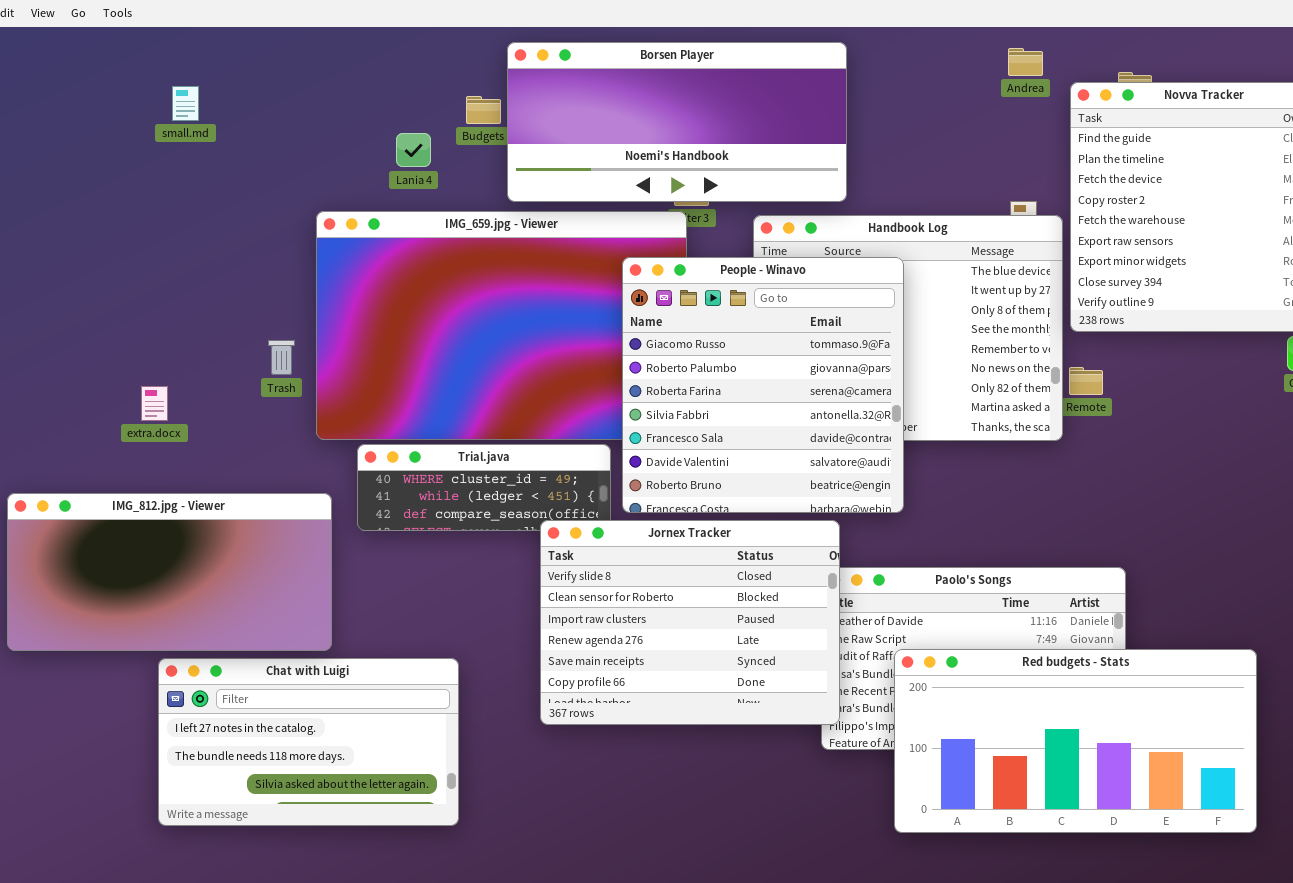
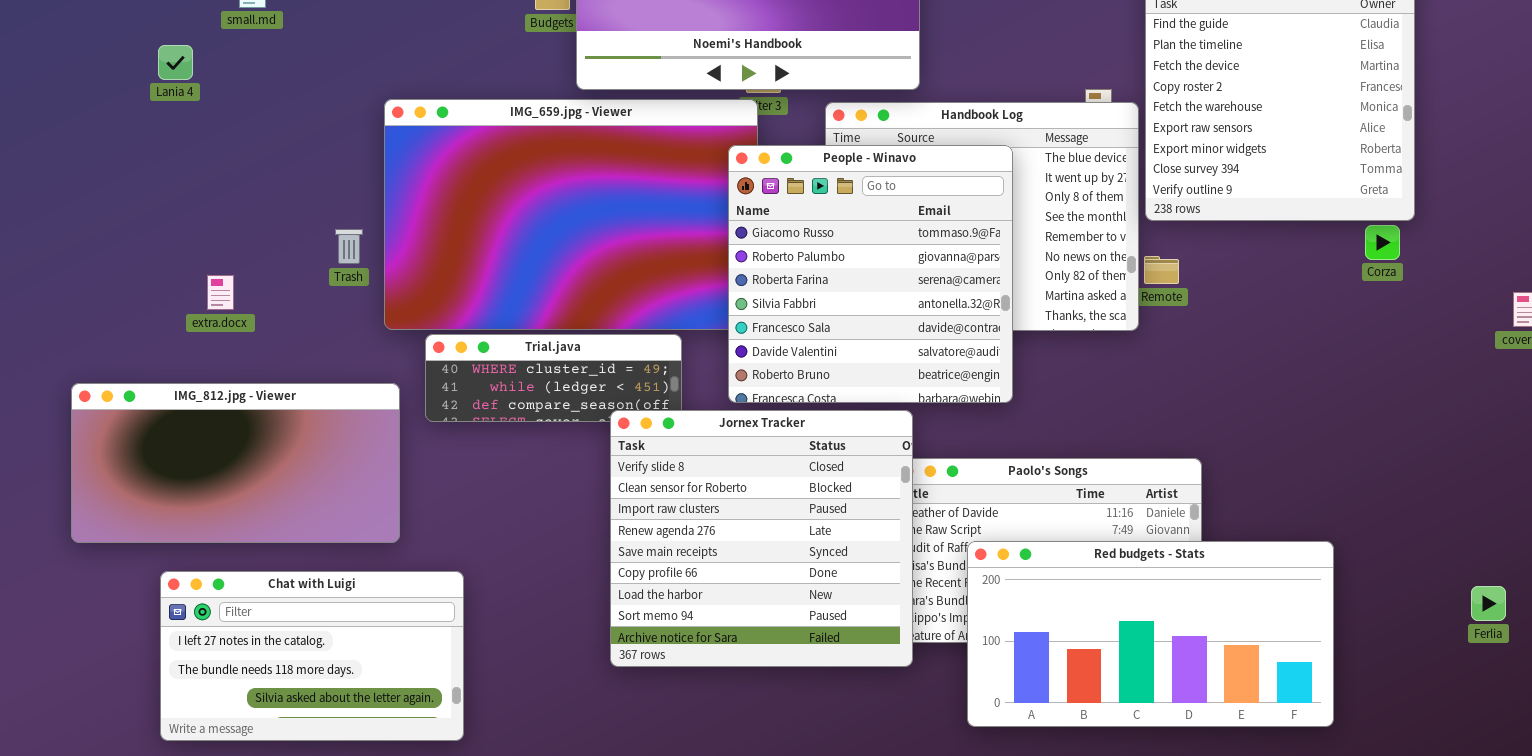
Lania 4: [396,133,431,167] -> [158,45,193,80], moved
People - Winavo: [622,257,904,513] -> [728,145,1013,403], moved
Jornex Tracker: [540,520,840,725] -> [610,410,913,667], resized
Chat with Luigi: [158,658,459,826] -> [160,571,464,741], moved

